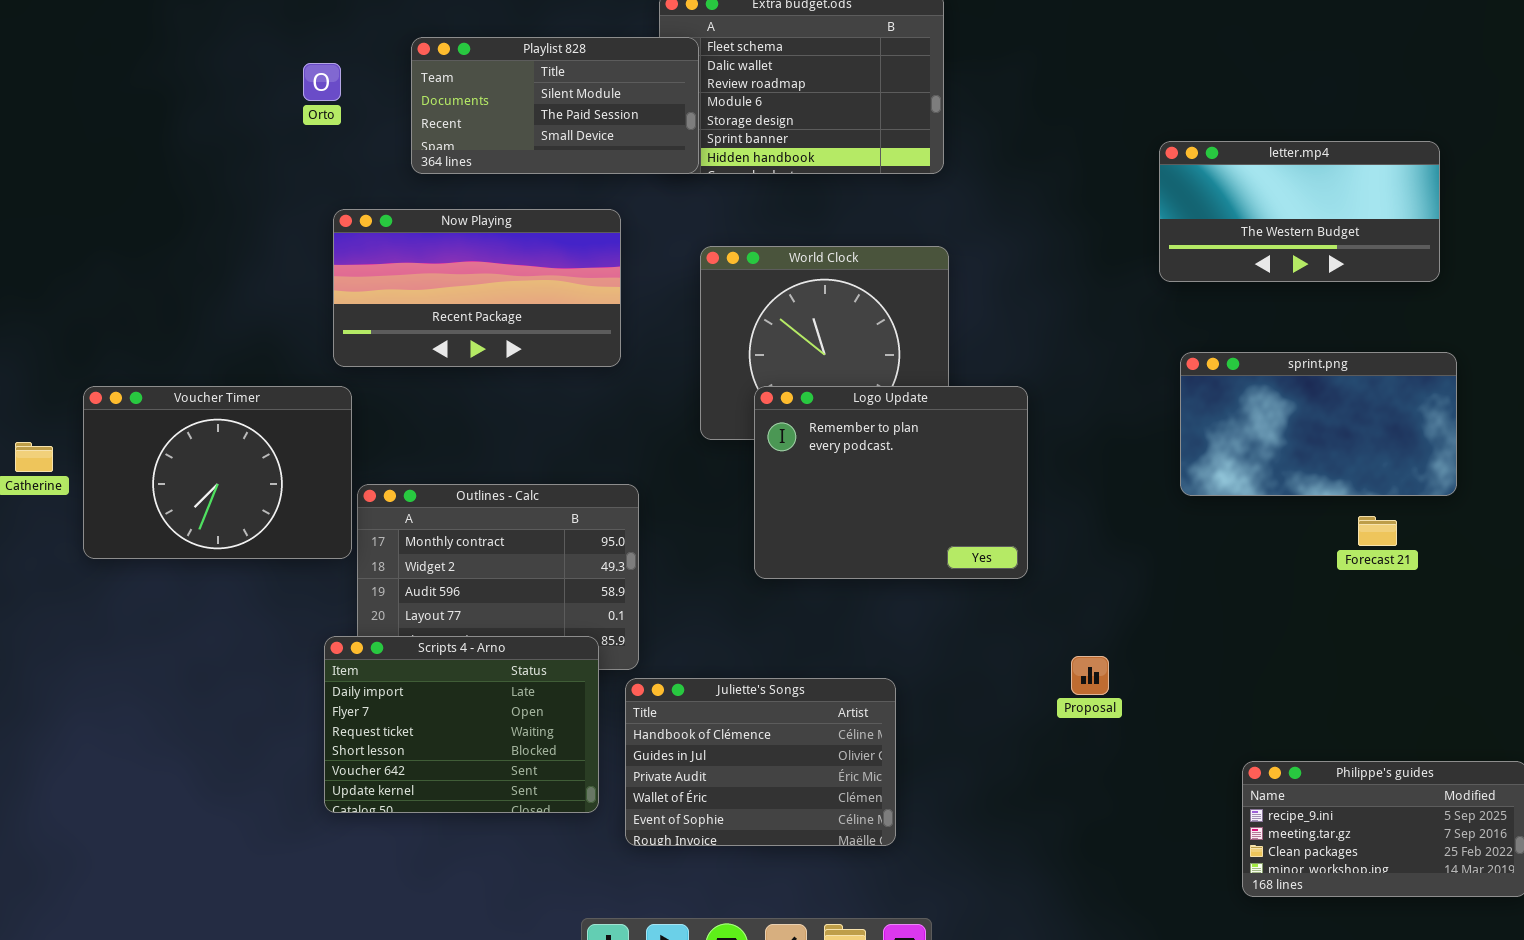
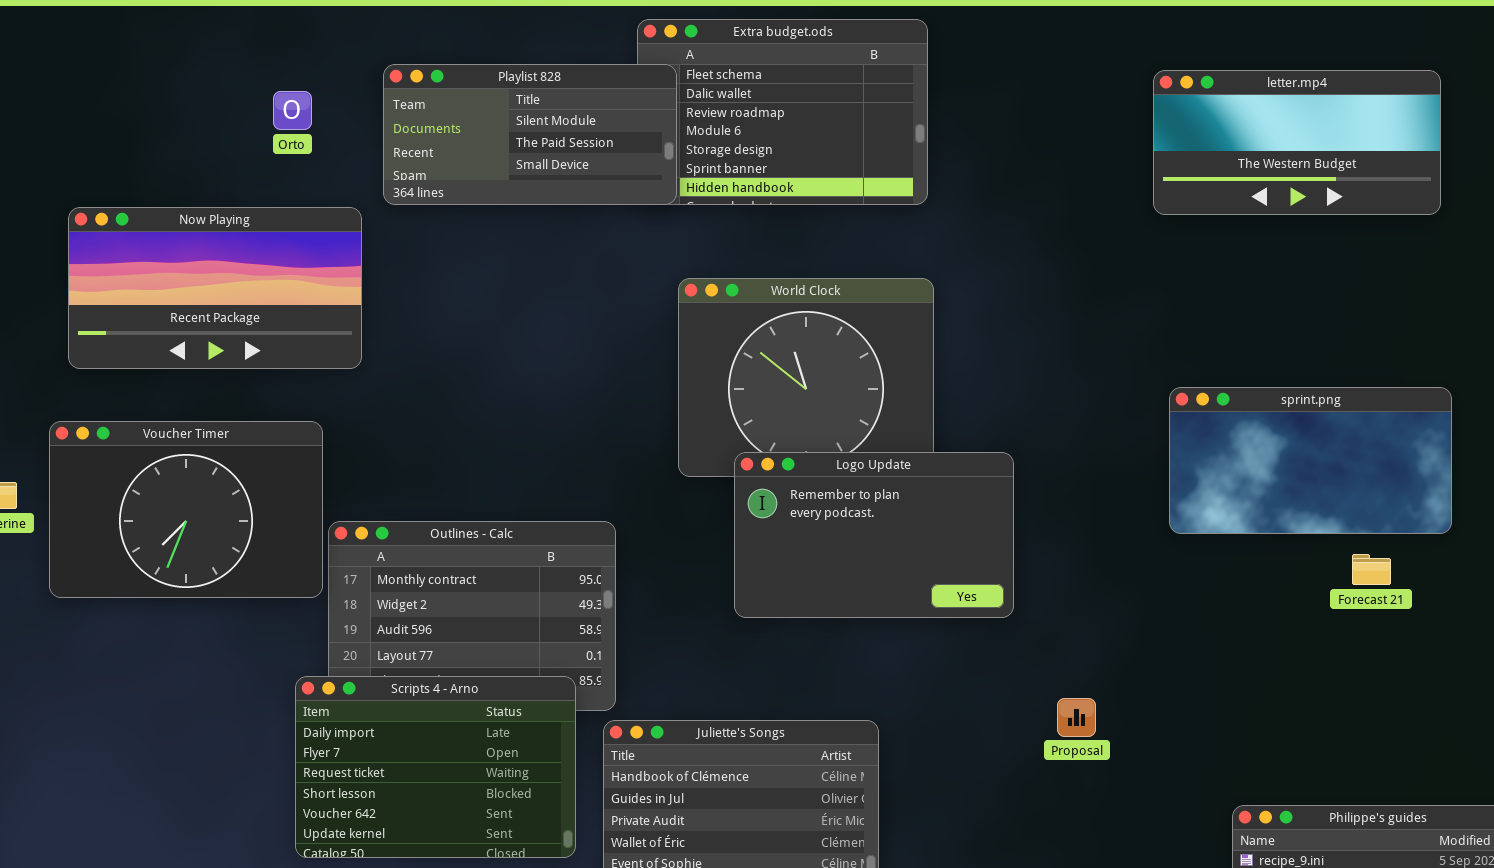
letter.mp4: [1159,141,1440,282] -> [1153,70,1441,215], moved
Now Playing: [333,209,621,367] -> [68,207,362,369], moved
Logo Update: [754,386,1028,579] -> [734,452,1014,618], resized

